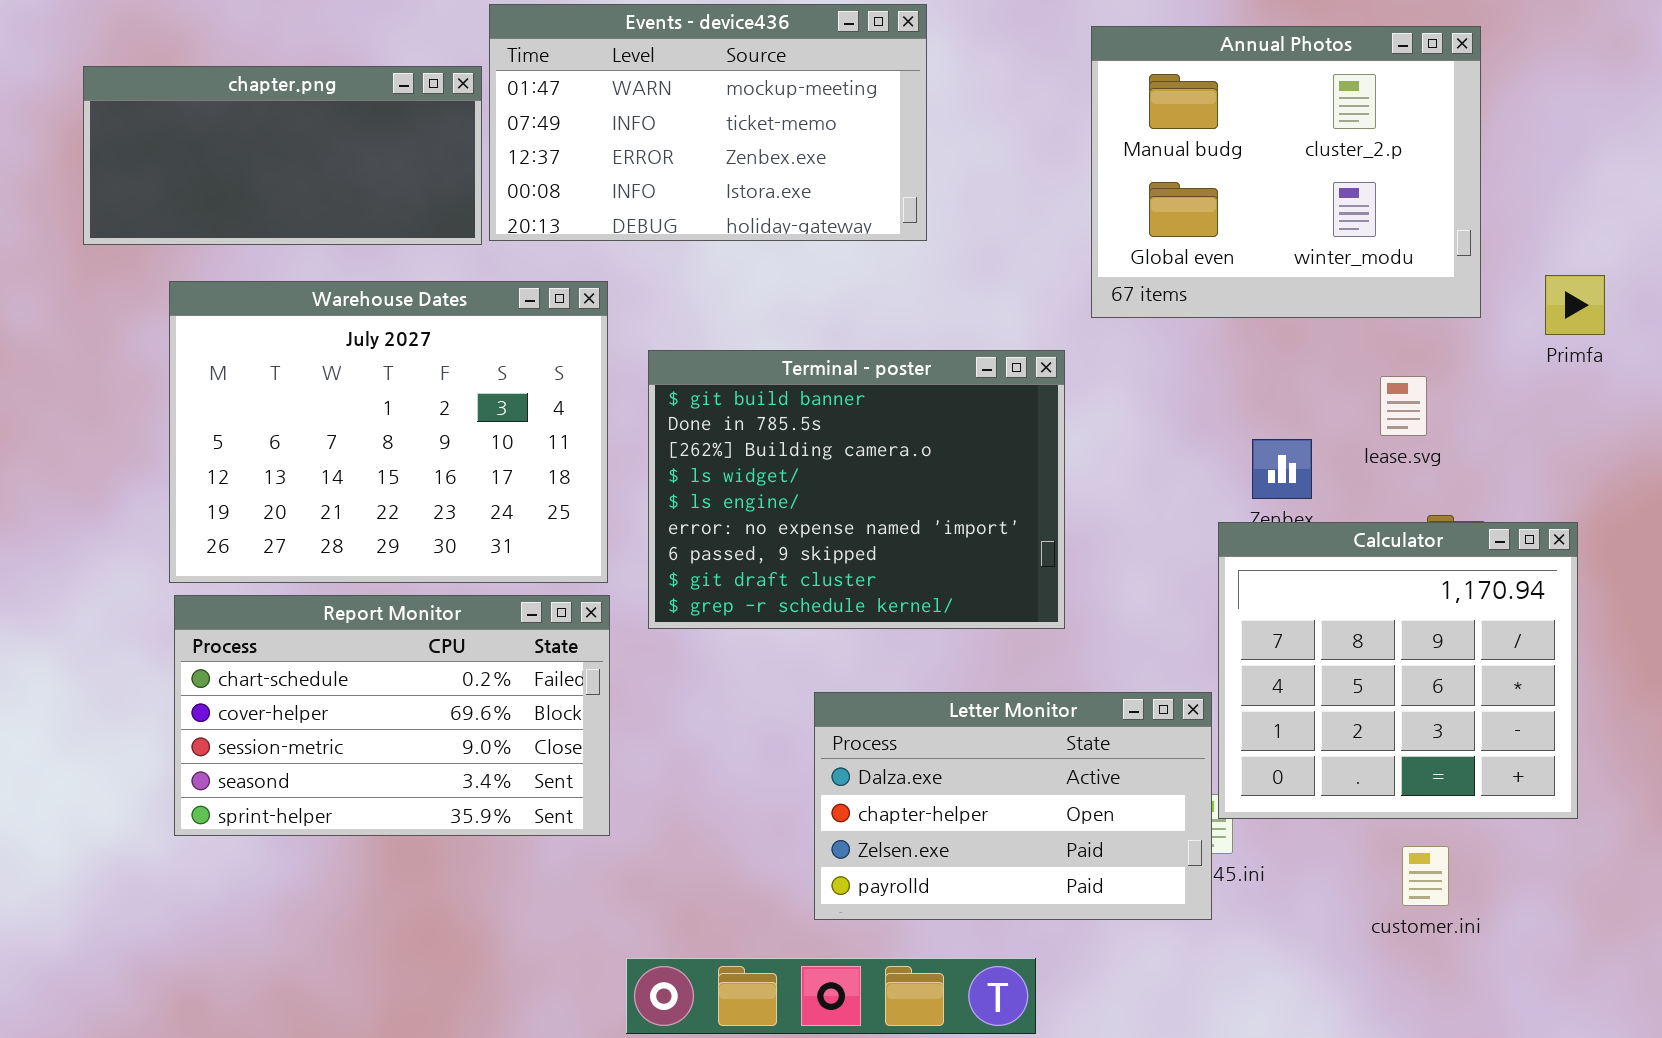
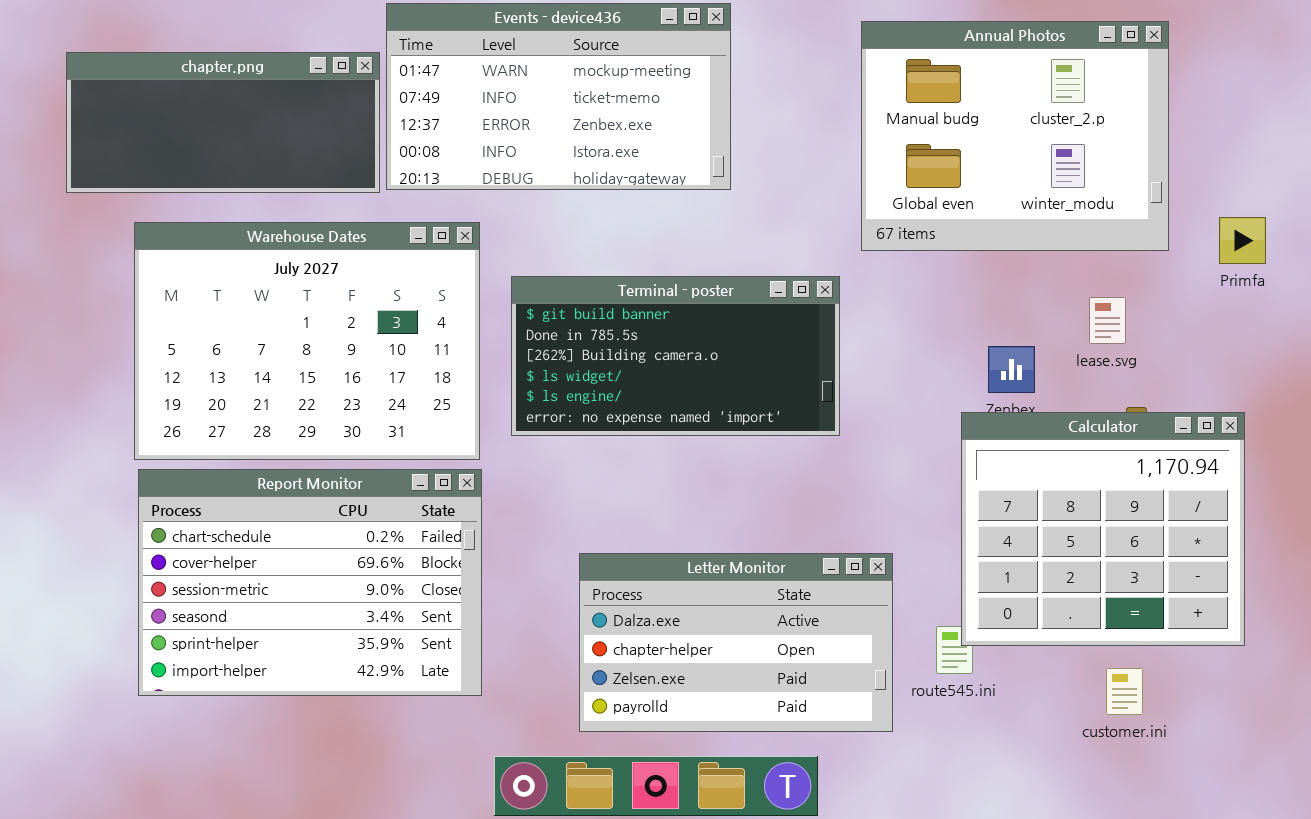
Terminal - poster: [648,350,1065,629] -> [511,276,840,436], resized
Report Monitor: [174,595,610,836] -> [138,469,482,696], resized
Letter Monitor: [814,692,1212,920] -> [579,553,893,732], moved

